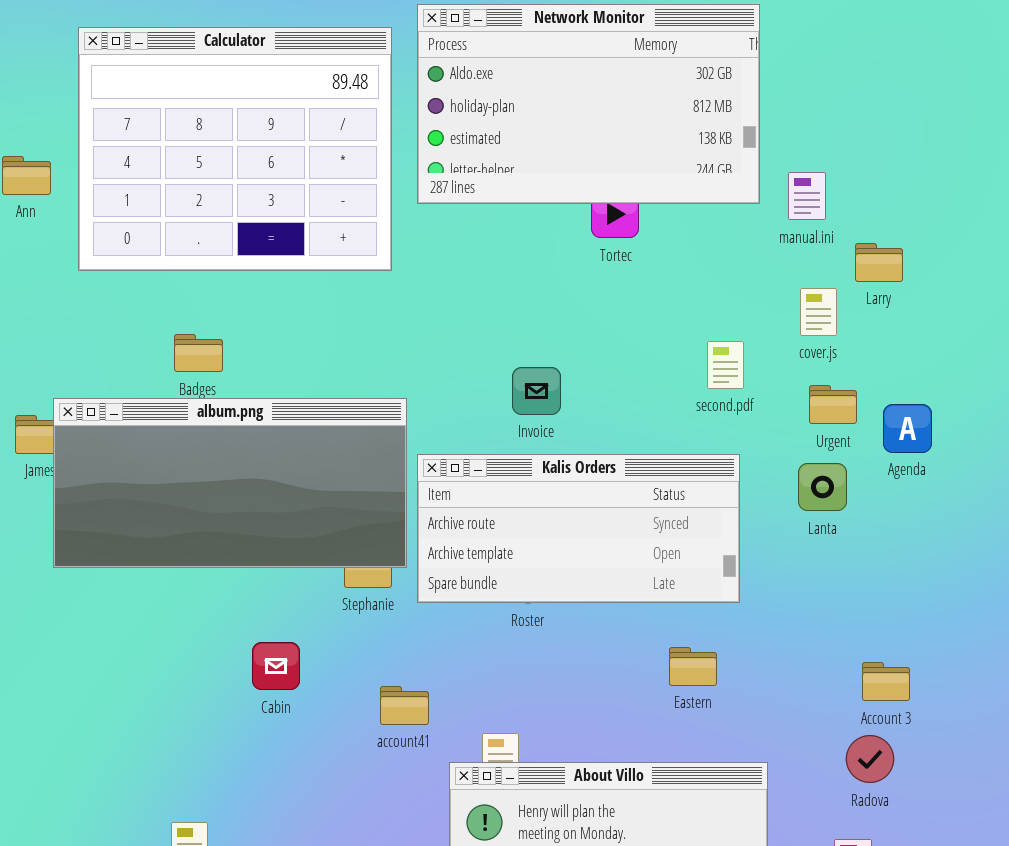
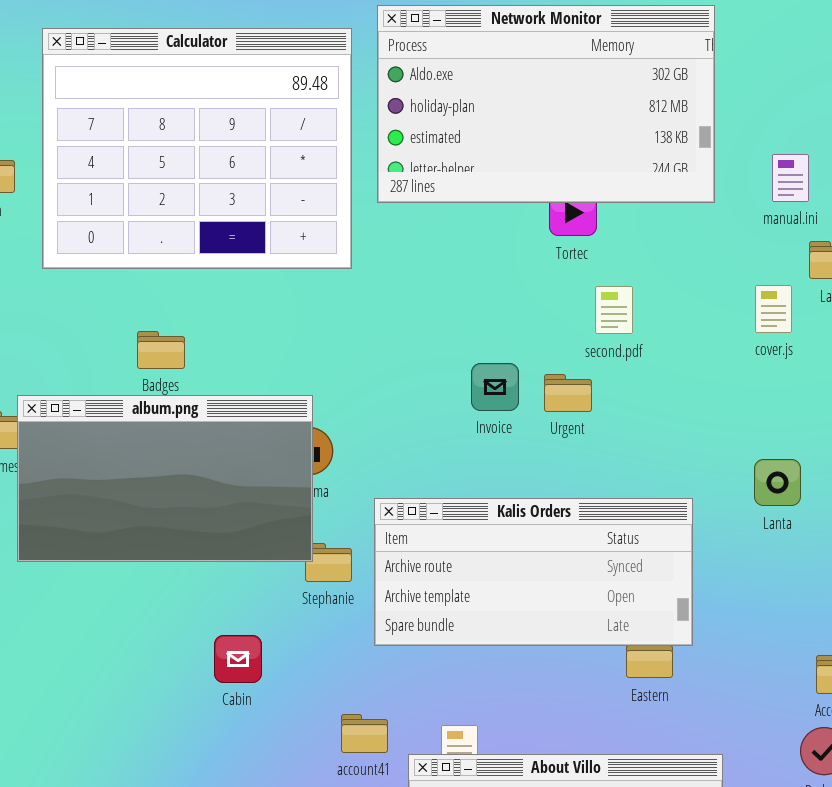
manual.ini: [788,172,826,220] -> [772,154,809,202], moved
second.pdf: [707,341,744,389] -> [595,286,633,334], moved
Urgent: [809,385,857,424] -> [544,374,592,412], moved
album.png: [53,398,407,568] -> [17,395,313,562], resized
Kalis Orders: [417,454,740,603] -> [374,498,693,646], moved
account41: [380,686,429,725] -> [341,714,388,753], moved

